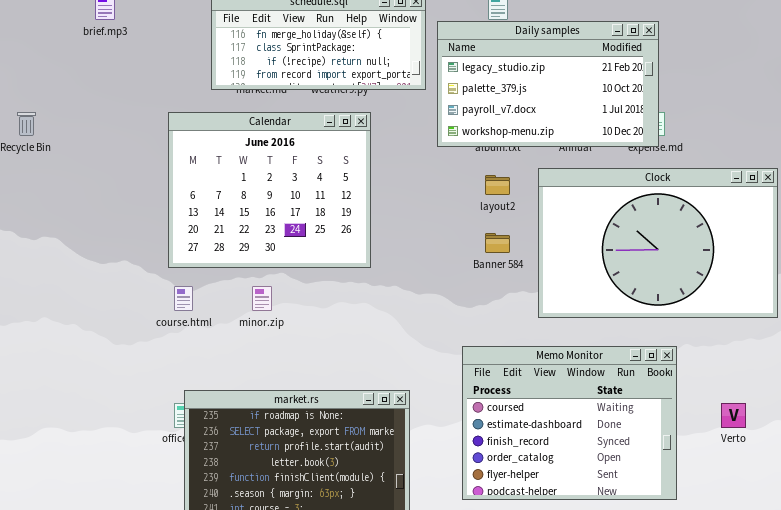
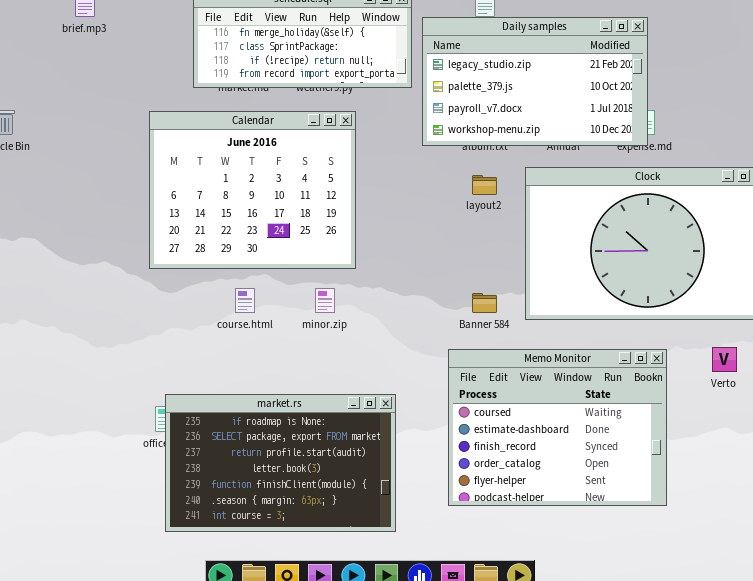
Banner 584: [485,233,510,253] -> [472,293,497,313], moved
course.html: [174,286,193,311] -> [235,288,255,313], moved
minor.zip: [252,286,272,311] -> [315,288,335,313], moved
Verto: [721,403,746,428] -> [712,347,737,372], moved

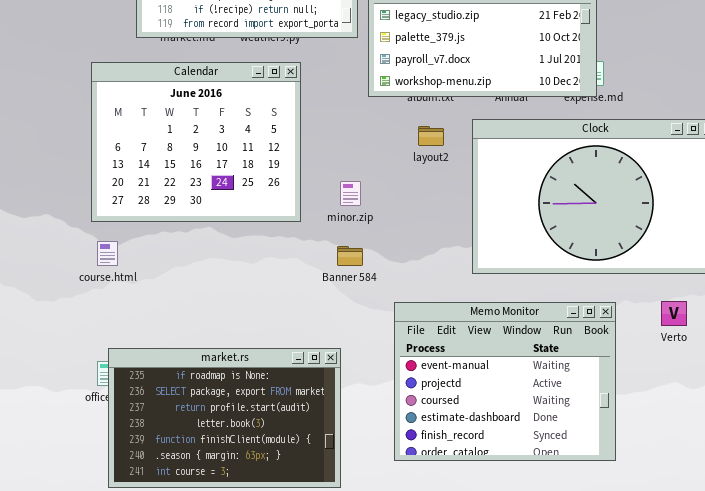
course.html: [235,288,255,313] -> [97,241,118,266], moved
minor.zip: [315,288,335,313] -> [340,181,361,206], moved
Banner 584: [472,293,497,313] -> [337,246,363,266], moved
Memo Monitor: [448,349,667,506] -> [394,302,616,461], scrolled up 2 rows

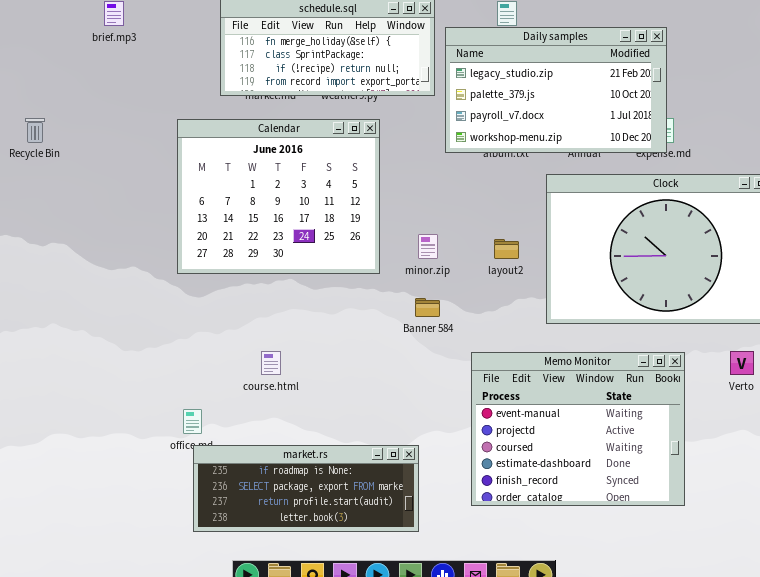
layout2: [418,126,444,146] -> [494,239,519,259], moved
course.html: [97,241,118,266] -> [261,351,281,375], moved
market.rs: [108,348,341,488] -> [193,445,419,532], resized

